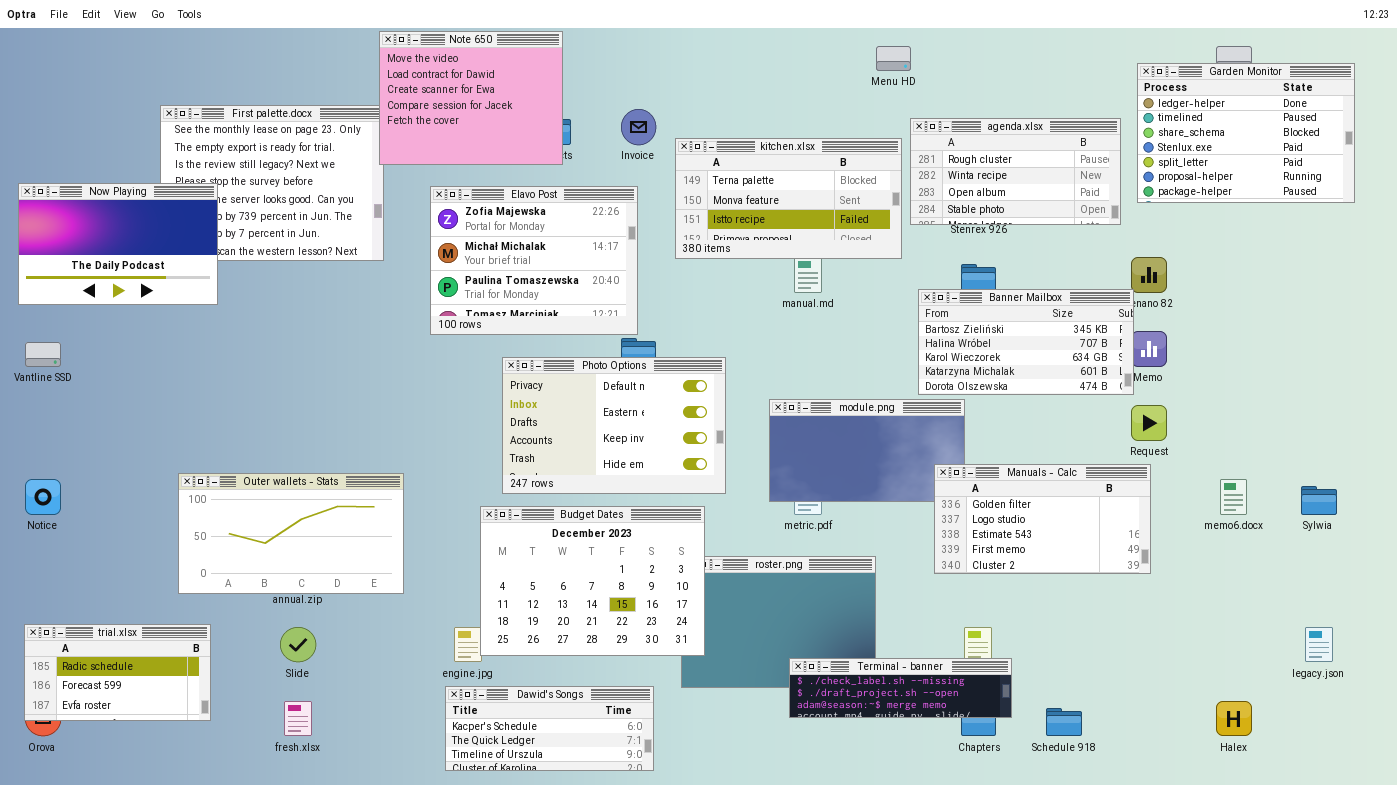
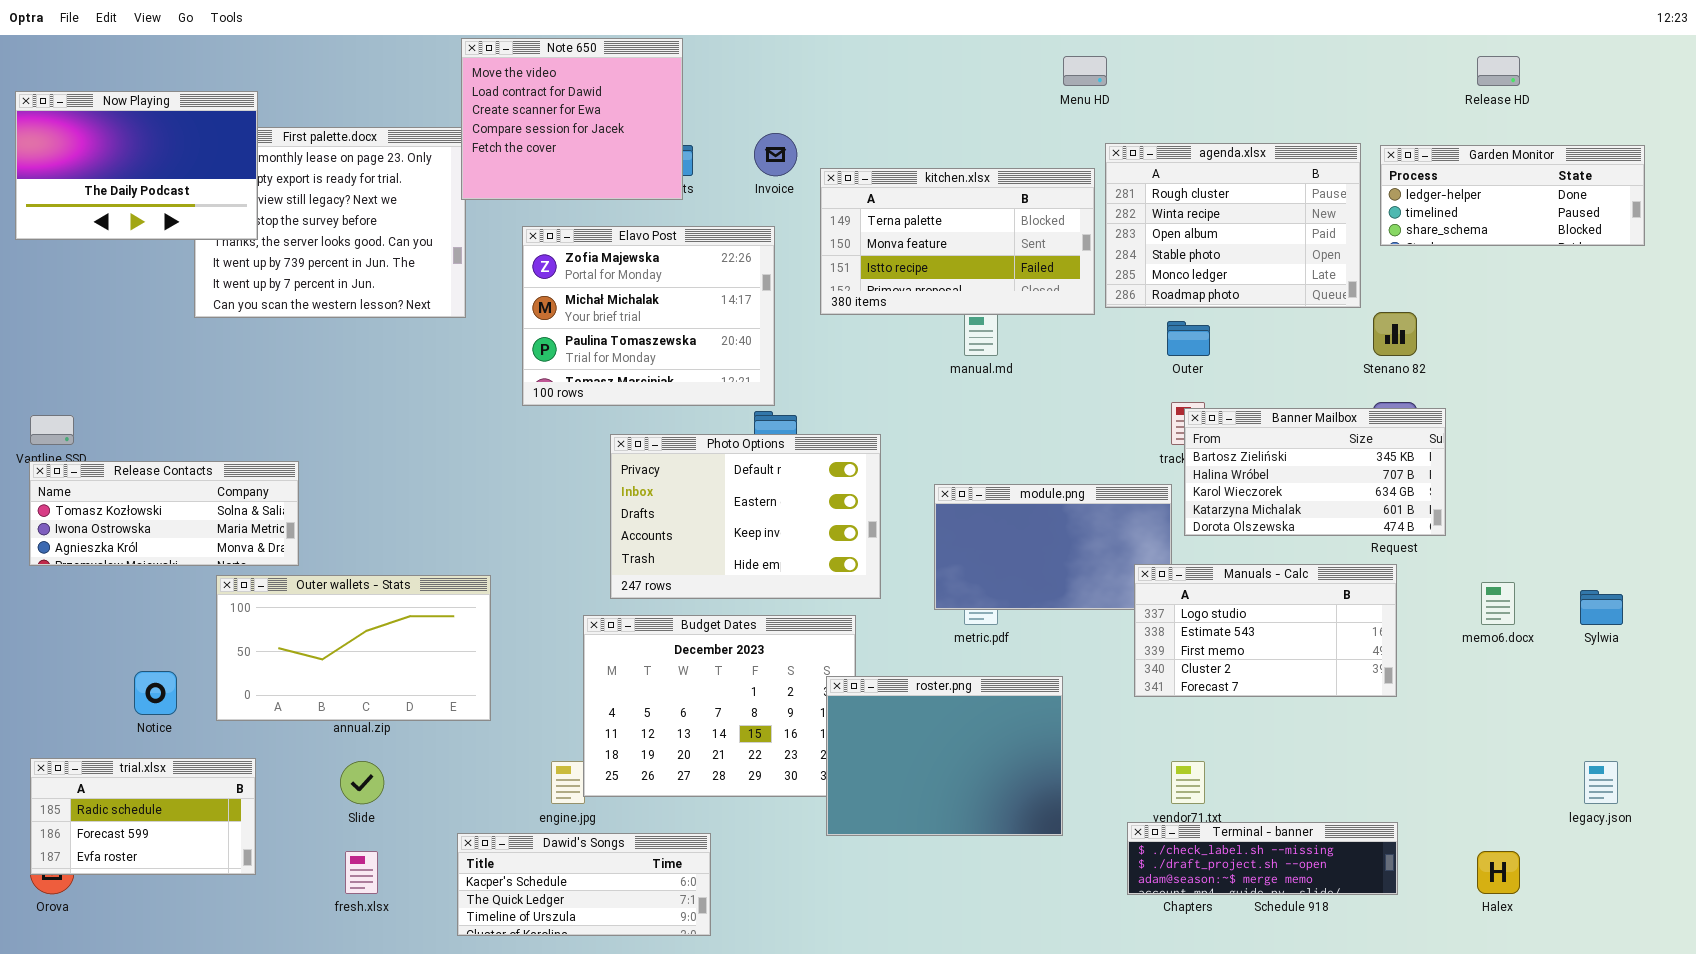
Garden Monitor: [1137,63,1355,203] -> [1380,145,1645,246], resized
agenda.xlsx: [910,118,1121,225] -> [1105,143,1361,308], resized
Now Playing: [18,183,218,305] -> [15,91,258,240], moved
Banner Mailbox: [918,289,1134,395] -> [1184,408,1446,536], moved
Release Contacts: none -> [29,461,299,566], opened
Manuals - Calc: [934,464,1151,574] -> [1134,564,1397,697], scrolled down 1 row
Notice: [25,479,61,515] -> [134,671,177,715], moved
roster.png: [681,556,876,688] -> [826,676,1063,836], raised
Terminal - banner: [789,658,1012,718] -> [1127,822,1398,895], moved
Dawid's Songs: [445,686,654,771] -> [457,833,711,936], moved

